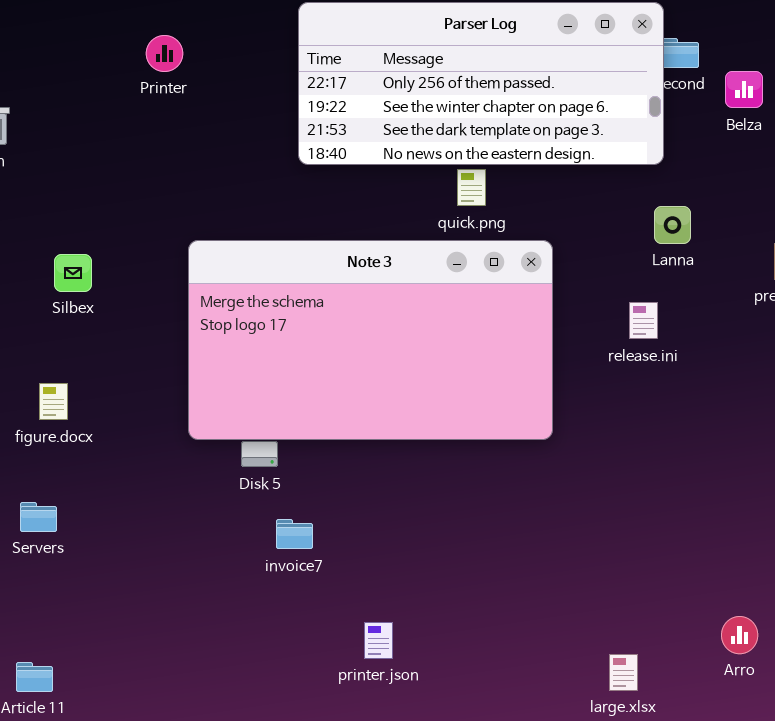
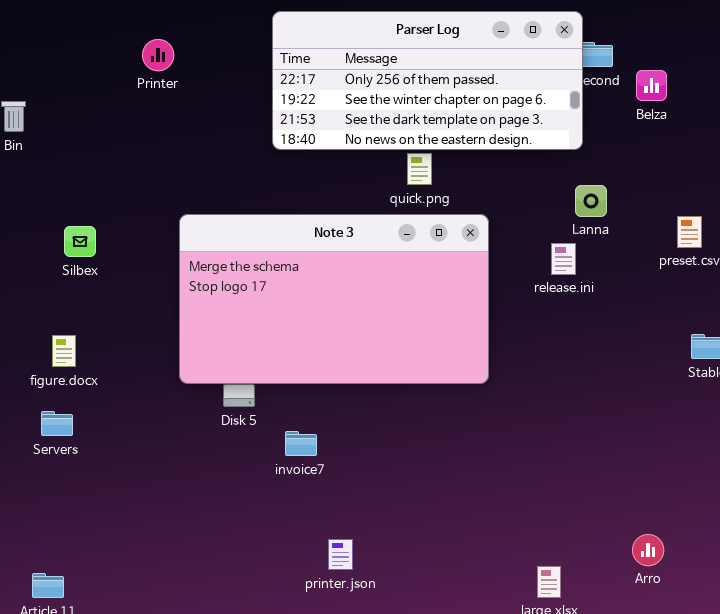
release.ini: [629,302,658,339] -> [551,243,576,275], moved
Servers: [20,502,57,532] -> [41,411,73,436], moved
invoice7: [276,519,313,549] -> [285,431,317,456], moved

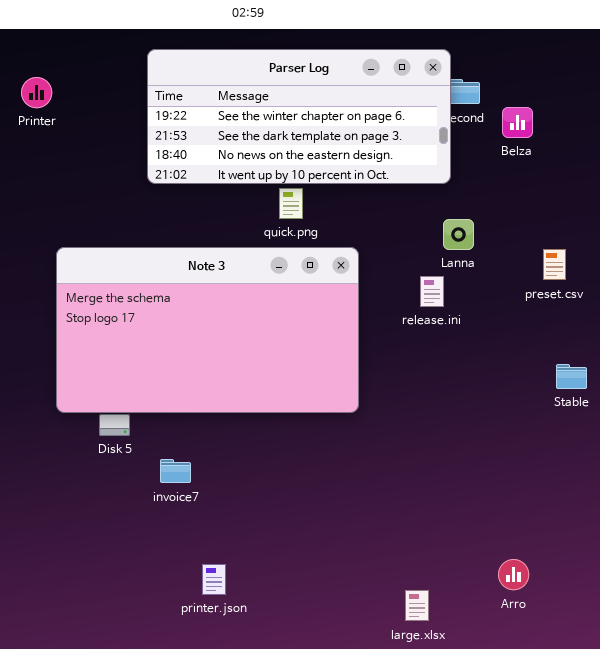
Parser Log: [272,11,583,150] -> [147,49,451,184], scrolled down 1 row

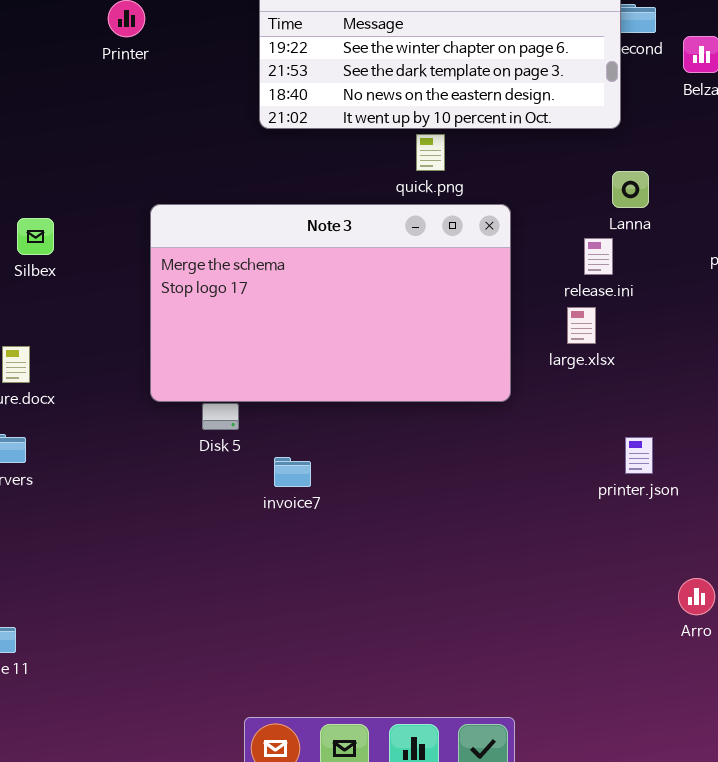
printer.json: [202,564,226,595] -> [625,437,653,474], moved
large.xlsx: [405,590,429,621] -> [567,307,596,344], moved

